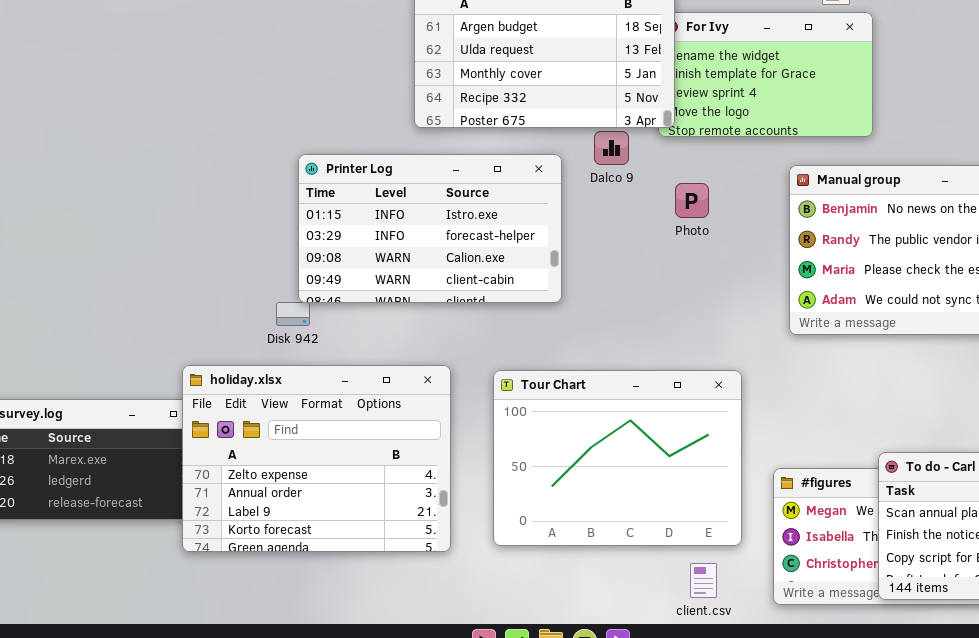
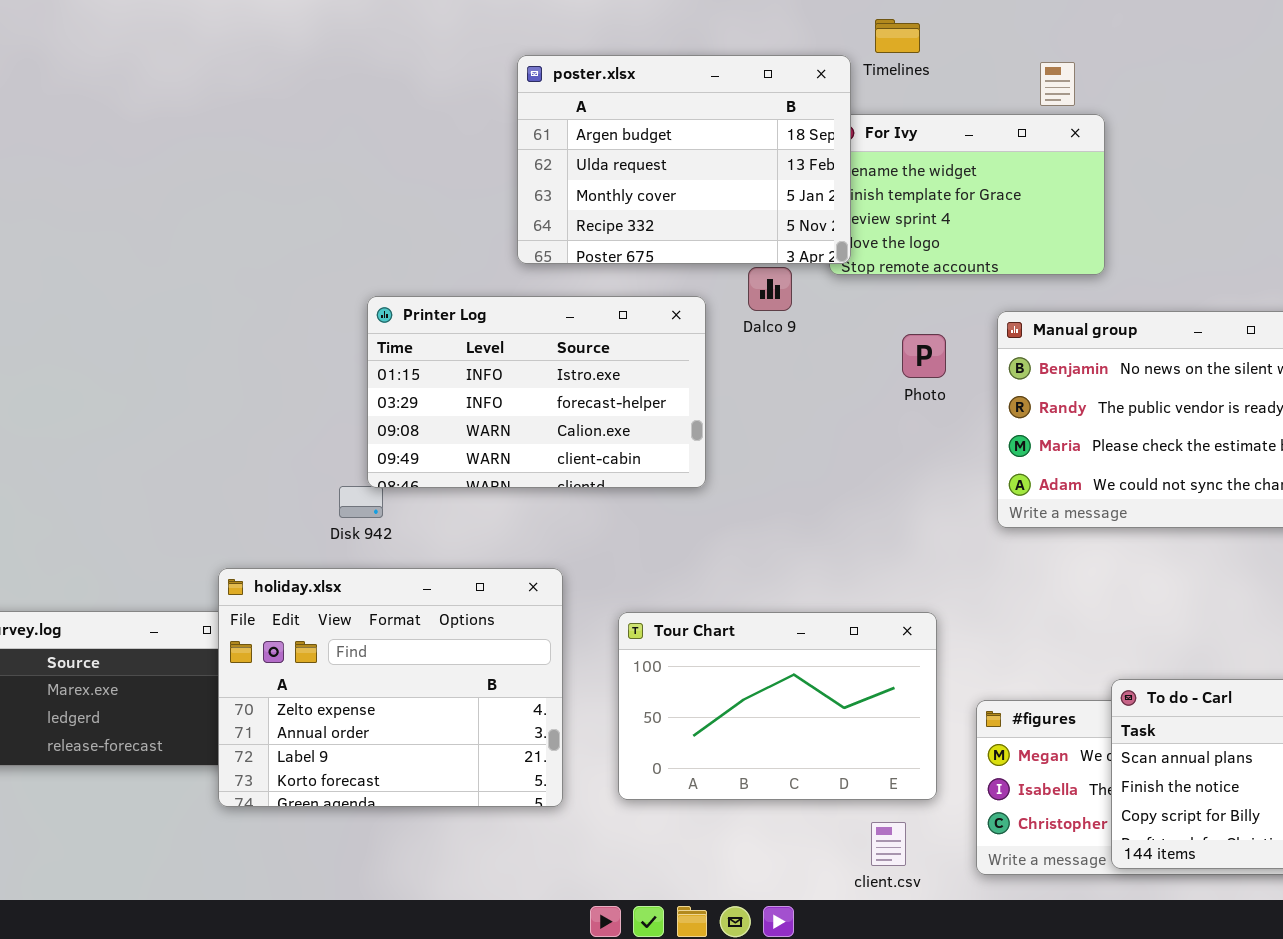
Photo: [675,183,709,218] -> [902,334,946,378], moved
Tour Chart: [493,370,742,546] -> [618,612,937,800], resized

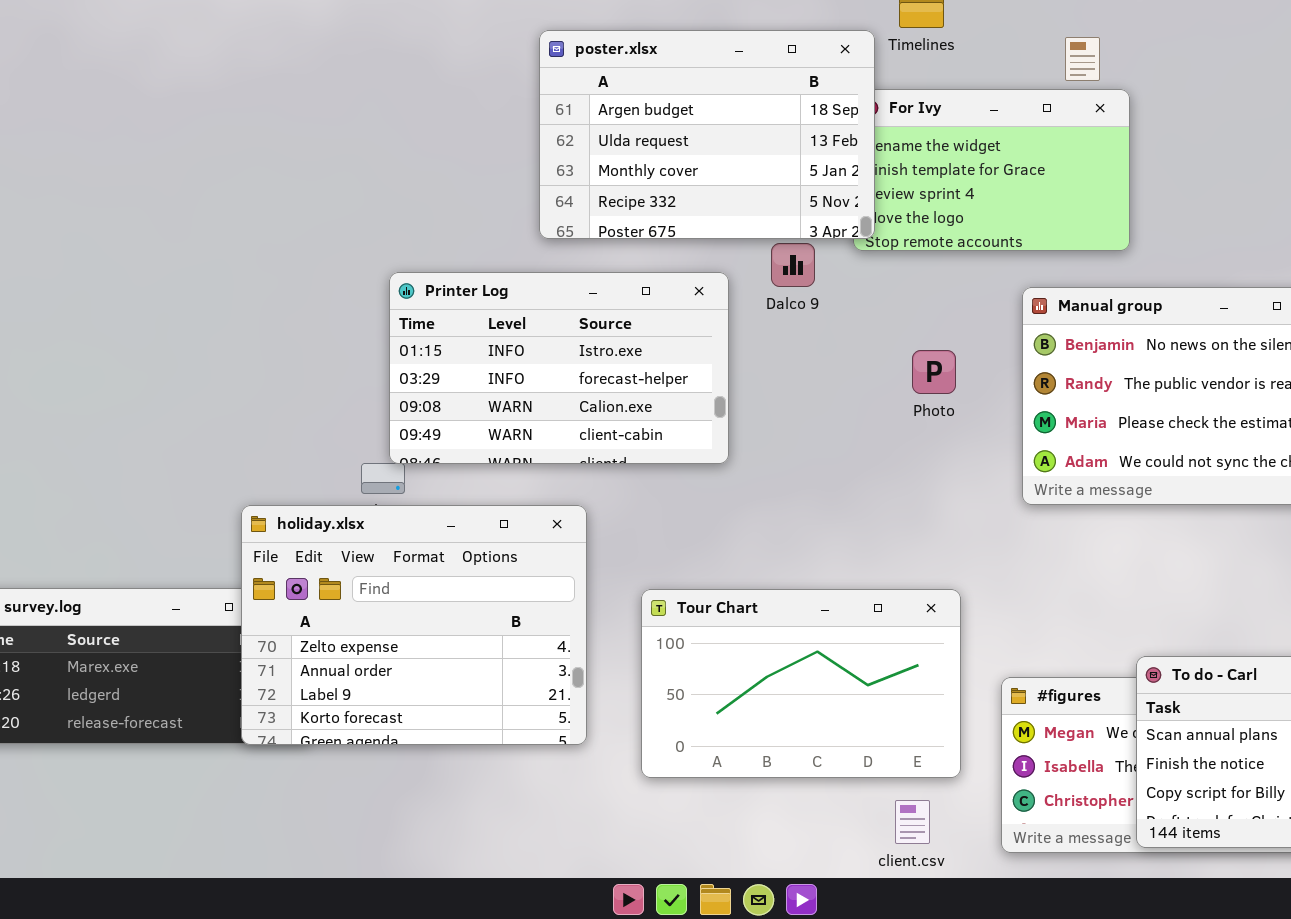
Photo: [902,334,946,378] -> [912,350,956,394], moved
holiday.xlsx: [218,568,563,807] -> [241,505,587,745], moved

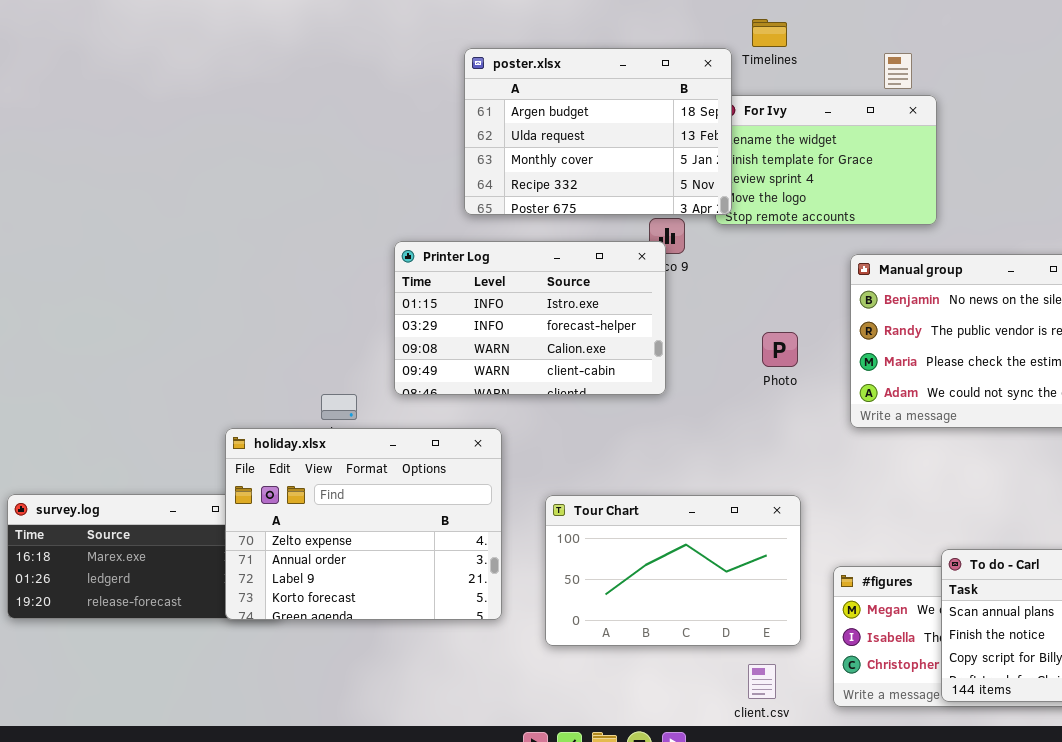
Printer Log: [389,272,729,464] -> [394,241,666,395], moved
Photo: [912,350,956,394] -> [762,332,798,367], moved

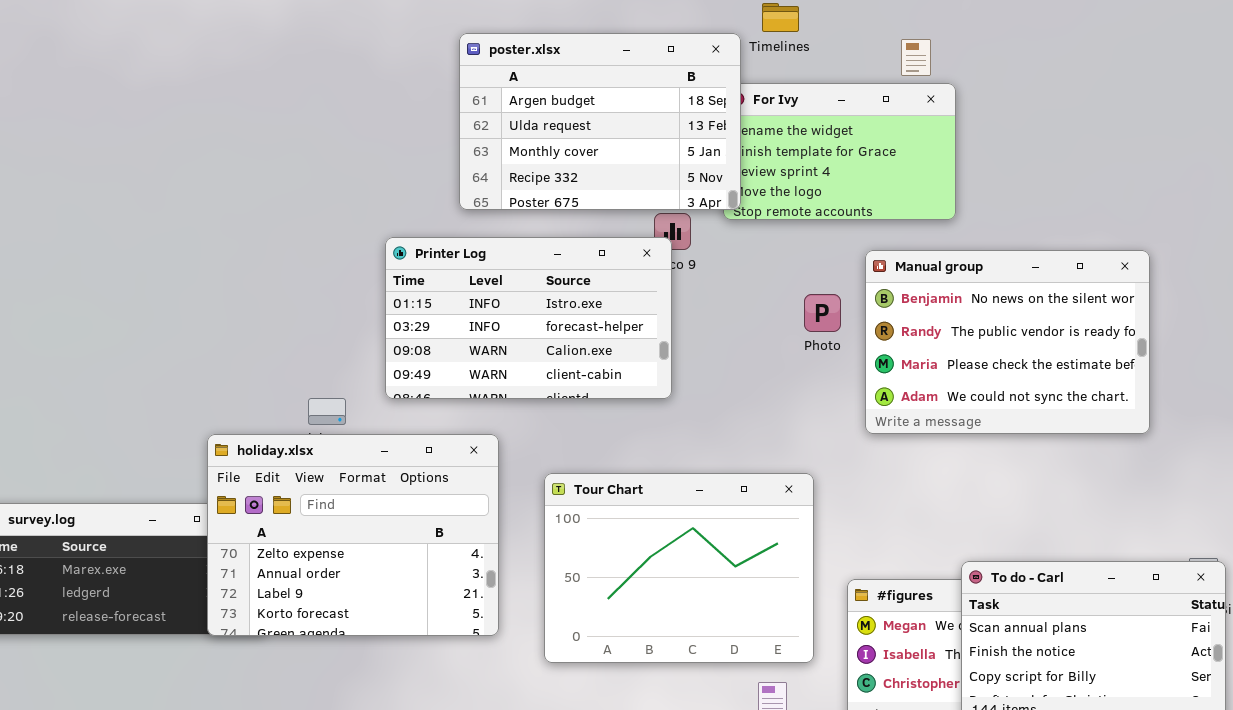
Photo: [762,332,798,367] -> [804,294,841,332], moved
Tour Chart: [545,495,801,646] -> [544,473,814,663], resized

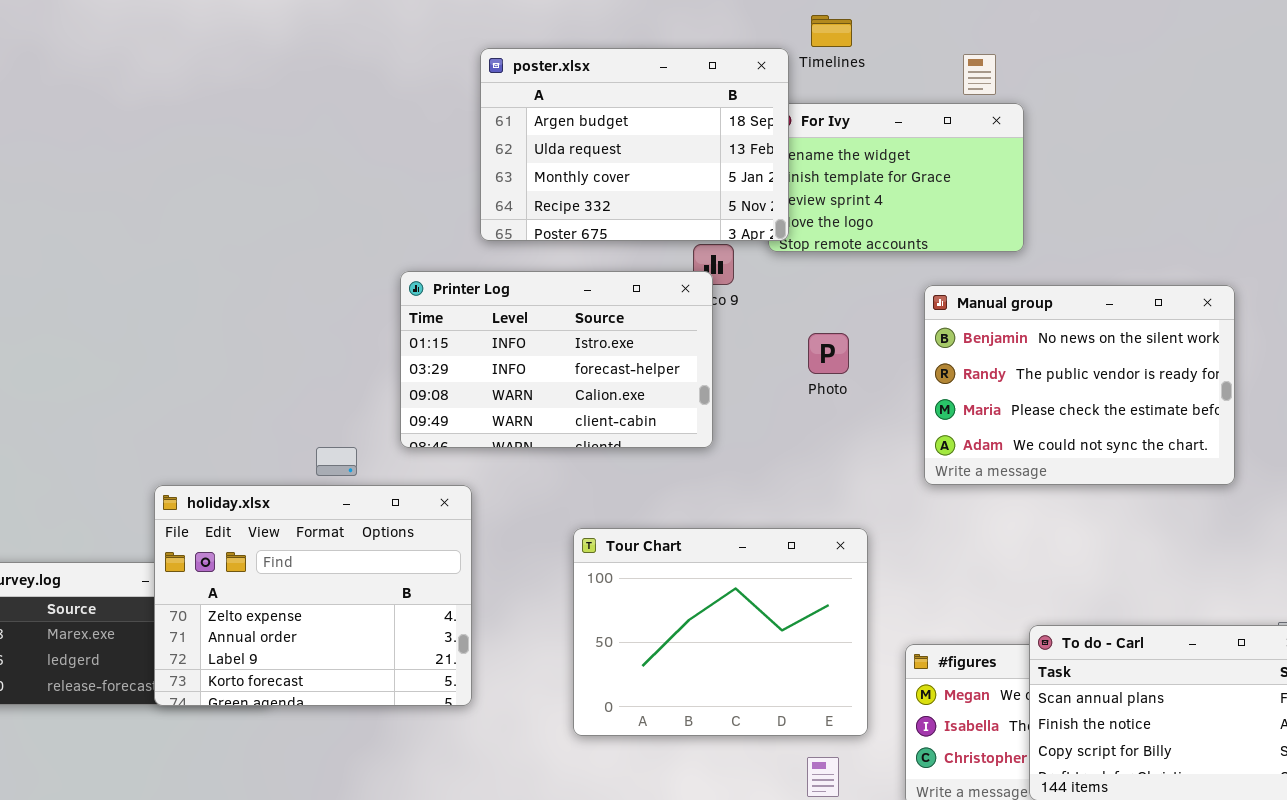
Photo: [804,294,841,332] -> [808,333,849,374], moved
holiday.xlsx: [207,434,499,636] -> [154,485,472,706], moved

